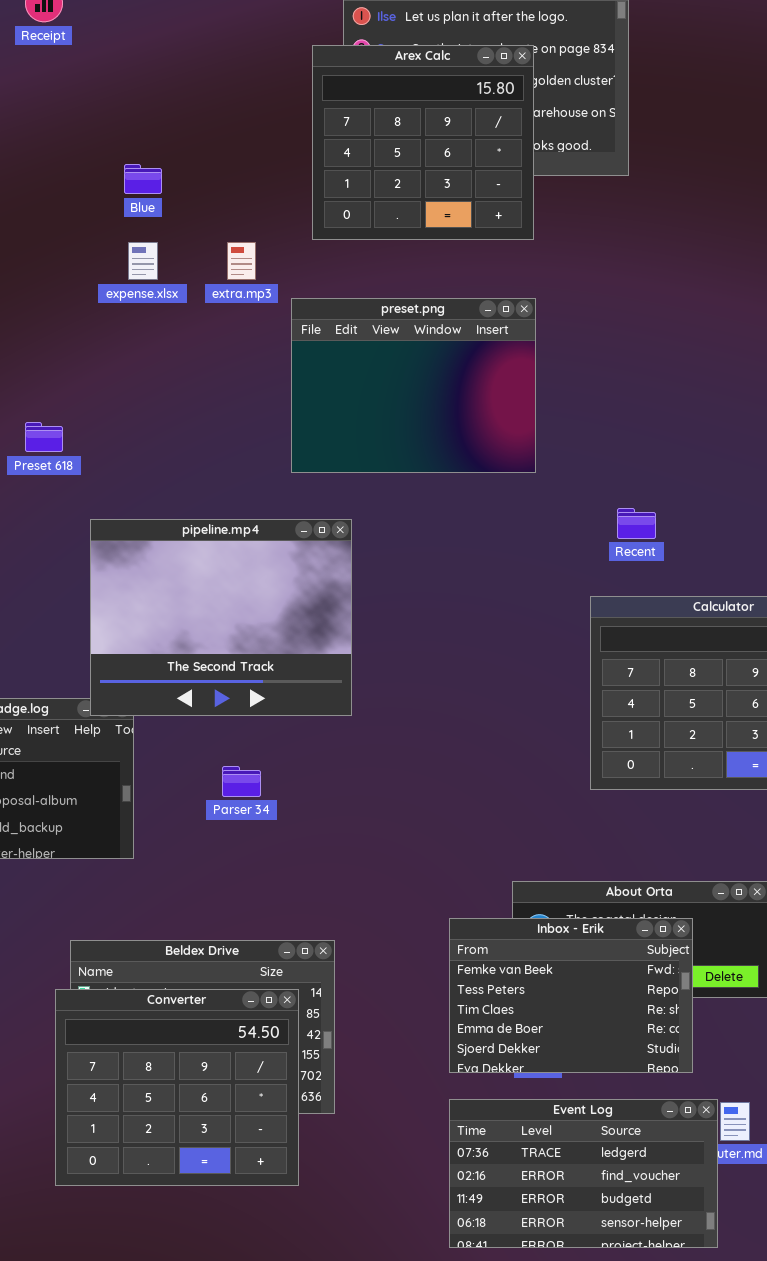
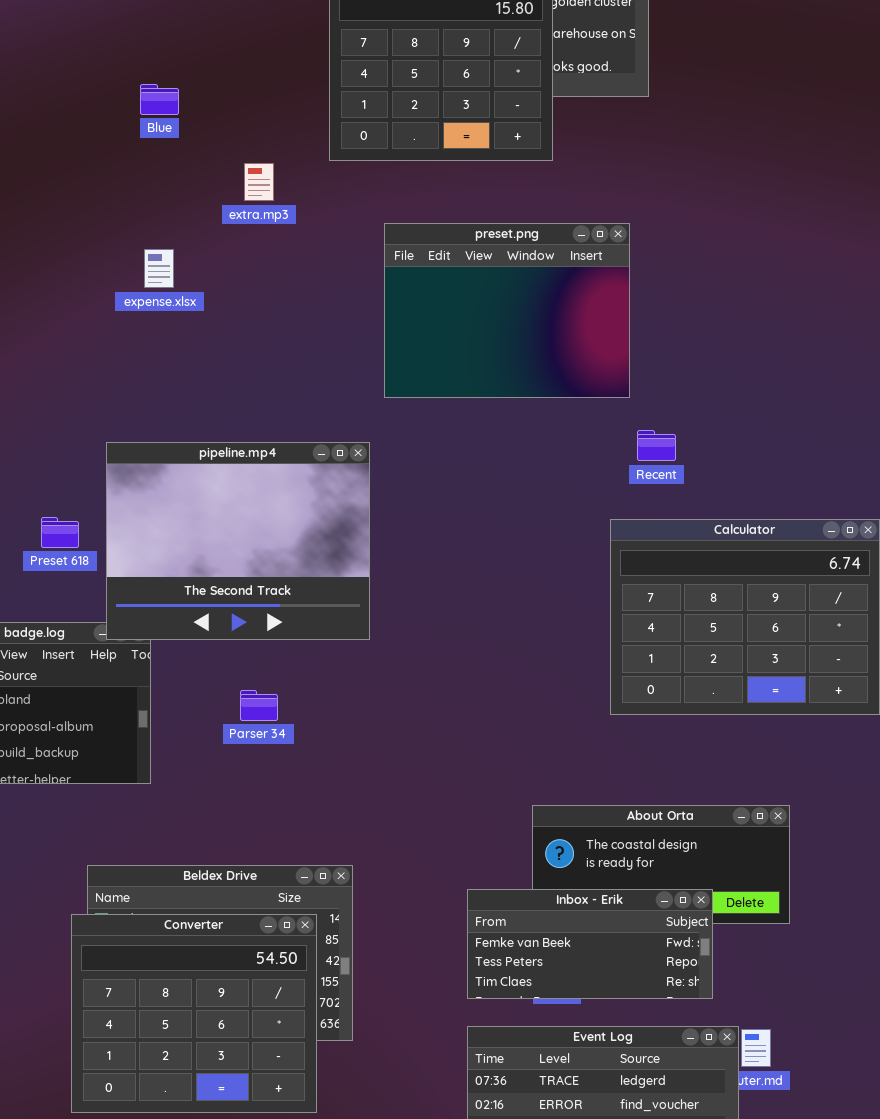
expense.xlsx: [128,242,158,280] -> [144,249,174,288], moved
preset.png: [291,298,536,473] -> [384,223,630,398], moved
Preset 618: [25,422,63,452] -> [41,517,79,548], moved
Inbox - Erik: [449,918,693,1073] -> [467,889,713,999], resized

